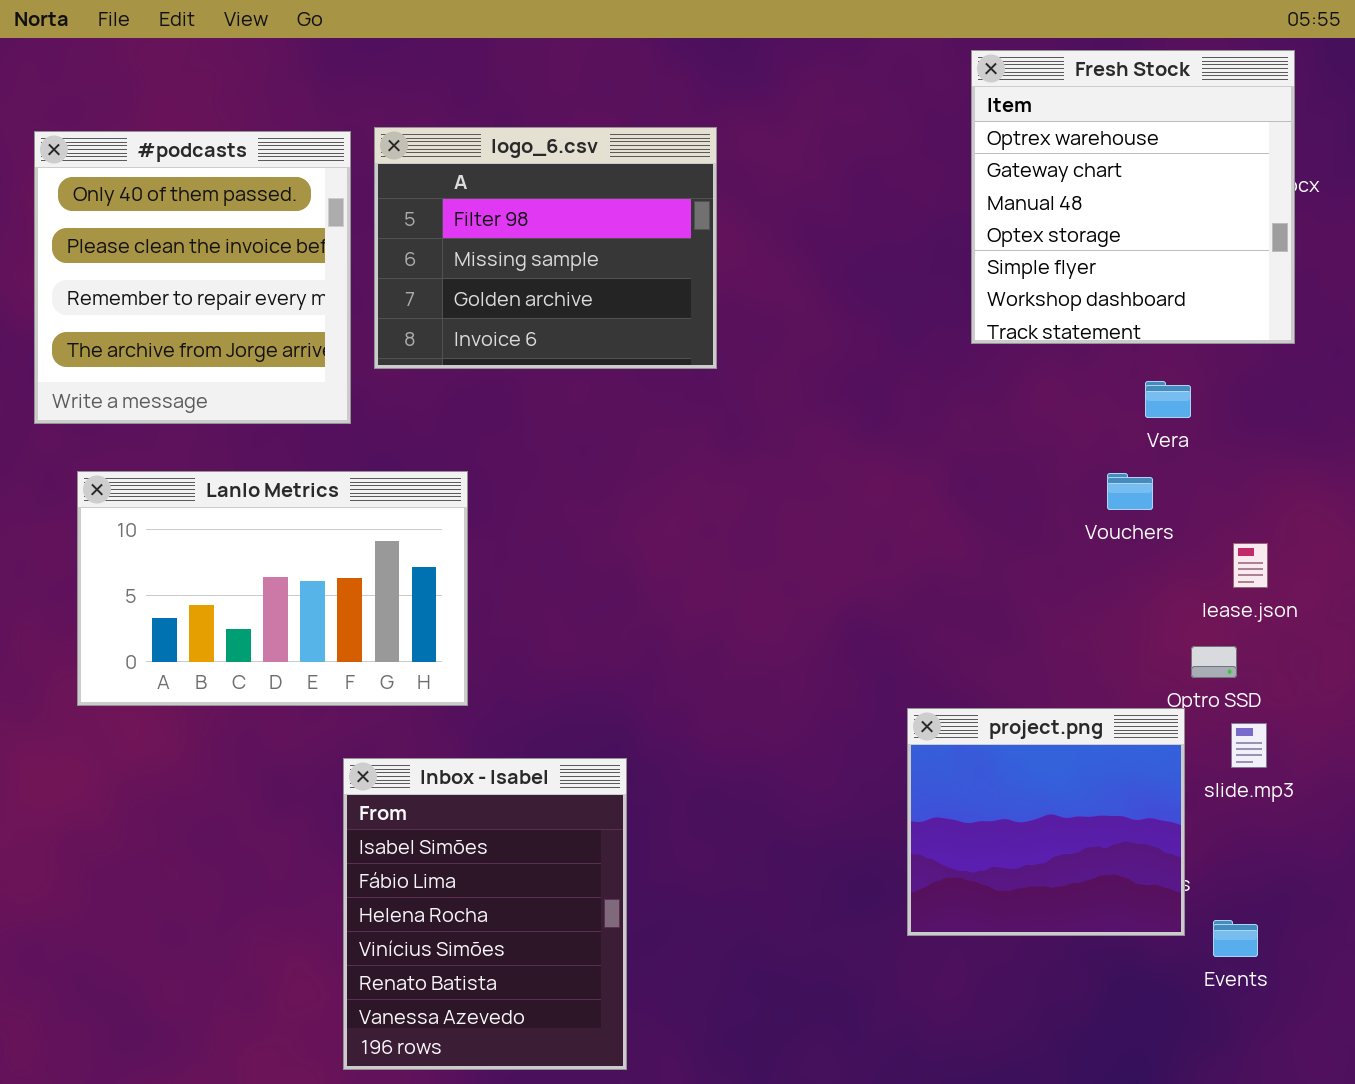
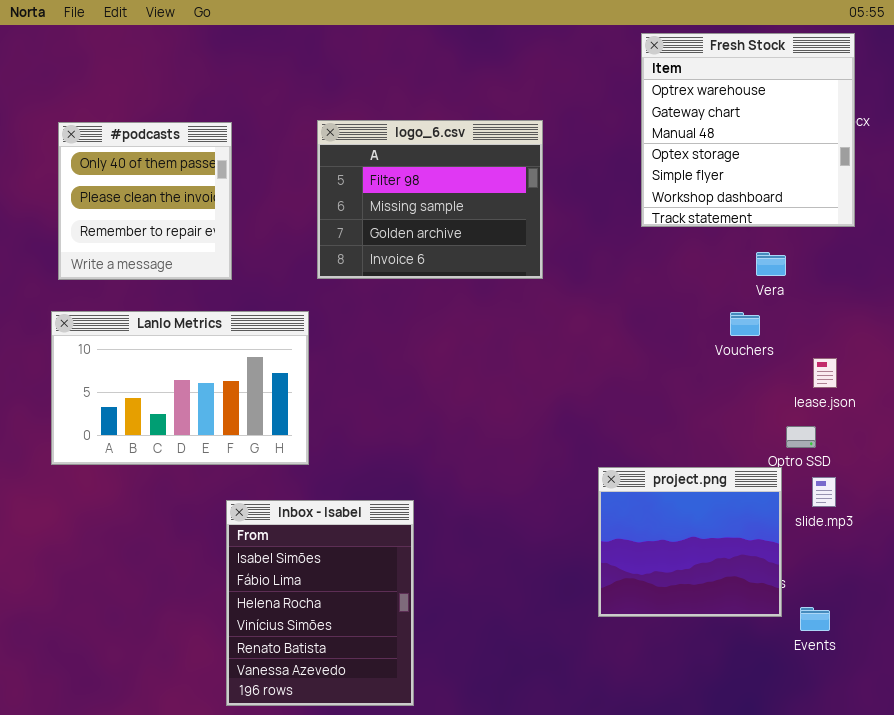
logo_6.csv: [374,127,717,369] -> [317,120,543,279], moved
#podcasts: [34,131,351,424] -> [58,122,232,280], resized

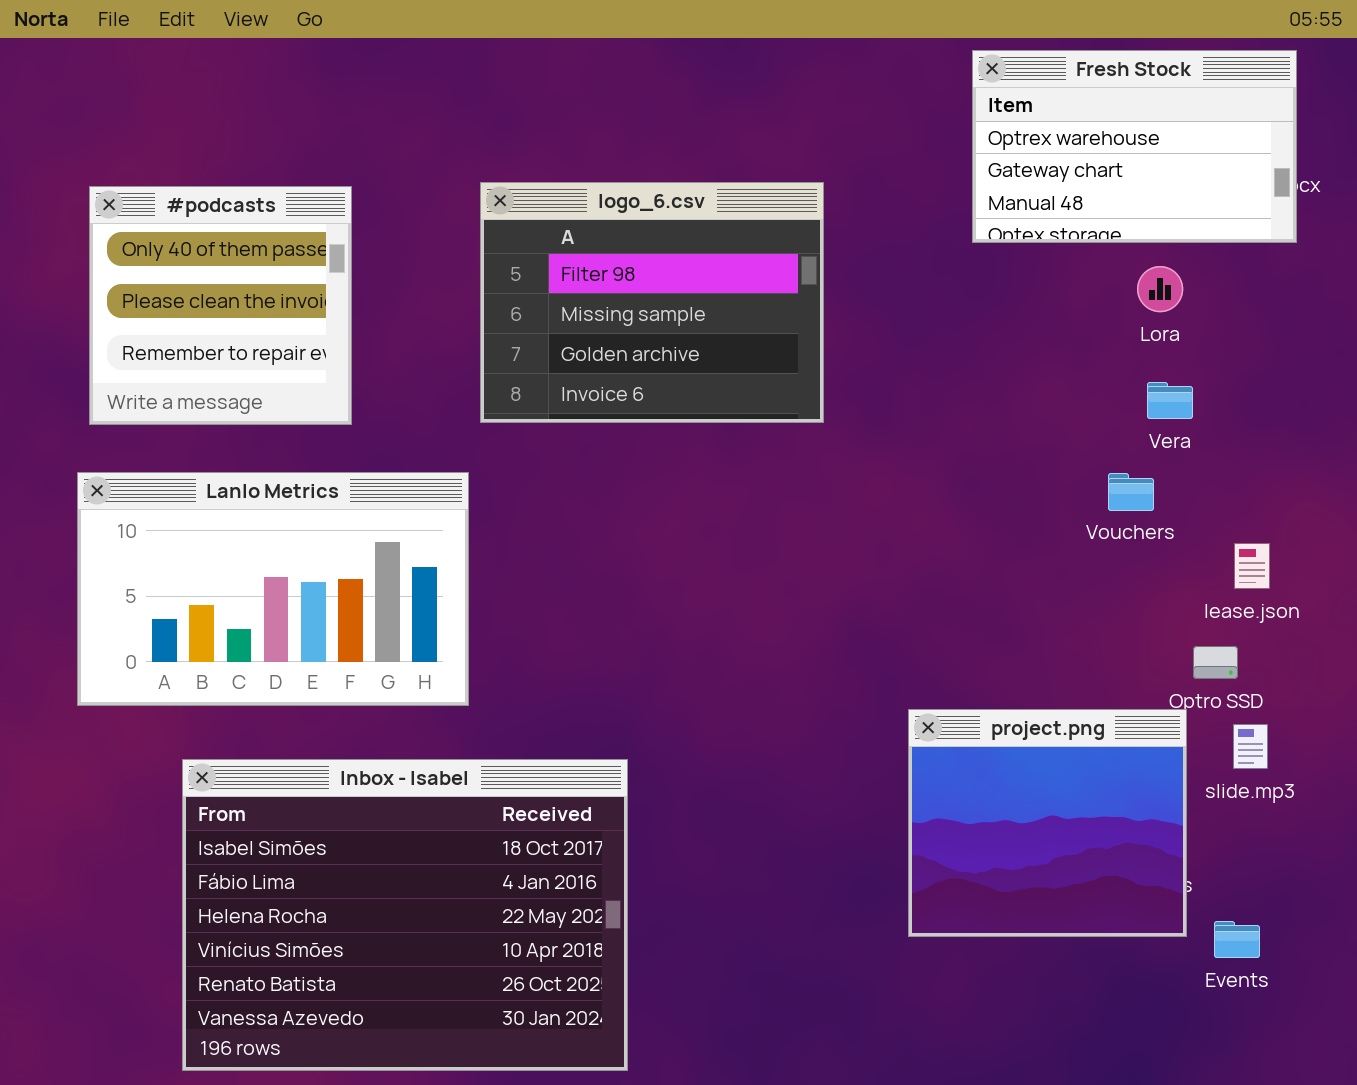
Fresh Stock: [641,33,855,227] -> [972,50,1297,243], resized
Inbox - Isabel: [226,500,414,706] -> [182,759,628,1071], resized

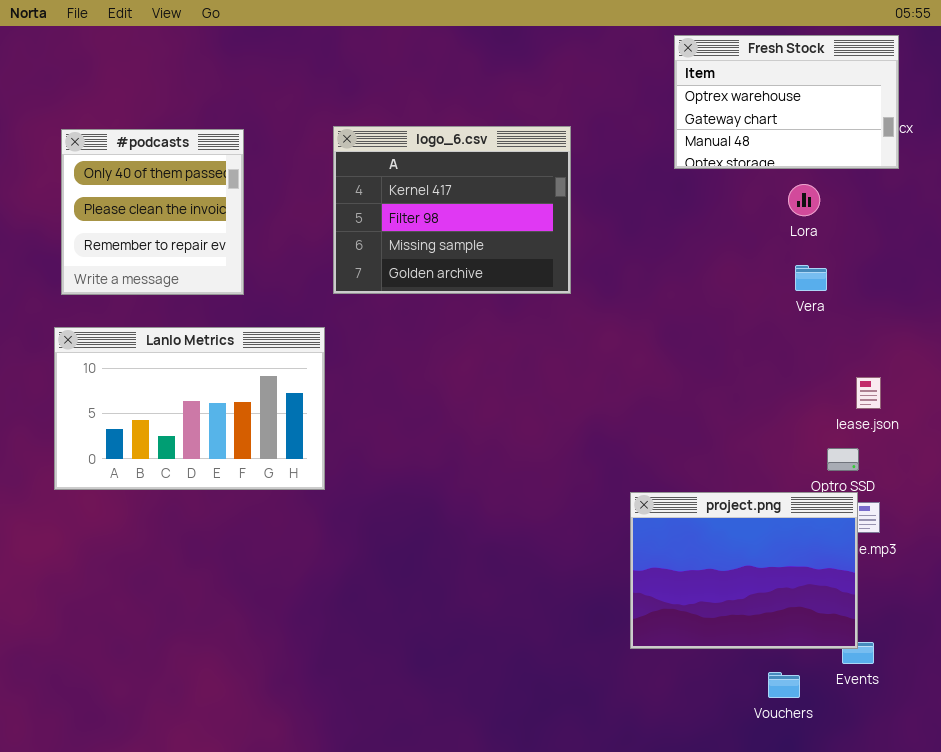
logo_6.csv: [480,182,824,423] -> [333,126,571,294], scrolled up 1 row
Vouchers: [1108,473,1154,511] -> [768,672,800,698], moved
project.png: [908,709,1187,937] -> [630,492,858,649], resized
Inbox - Isabel: [182,759,628,1071] -> none, closed

